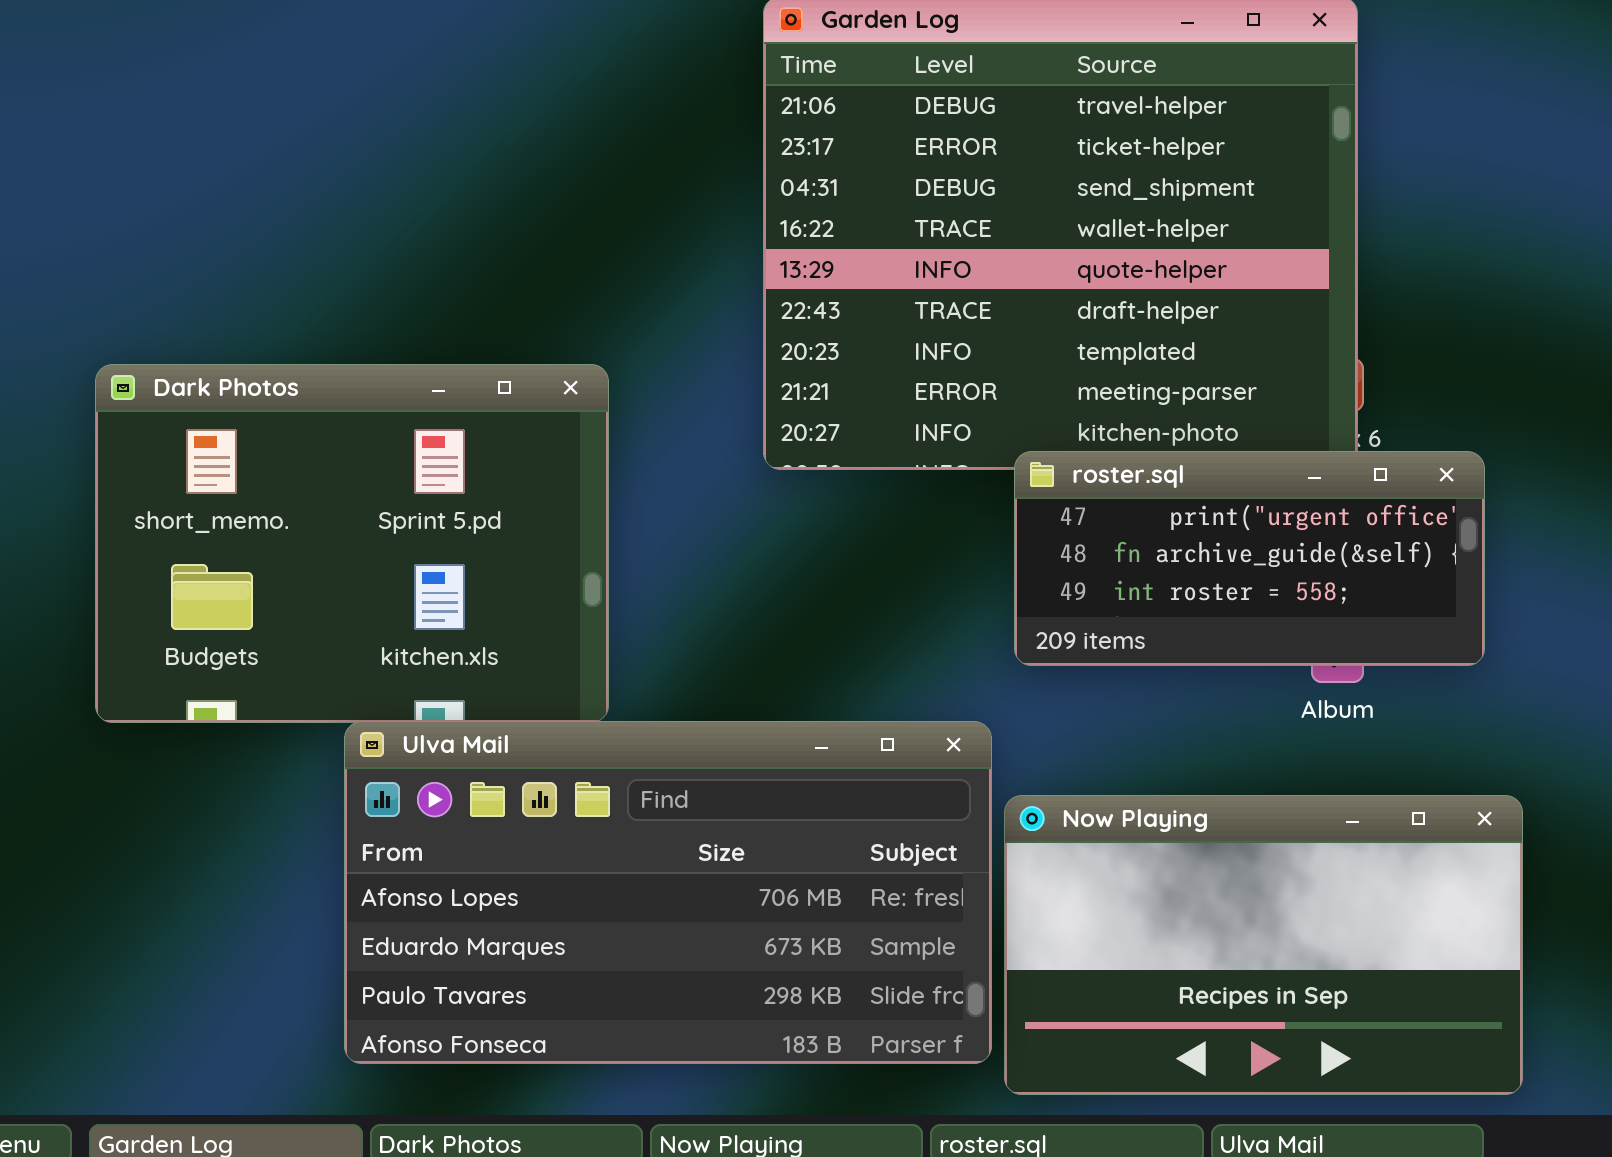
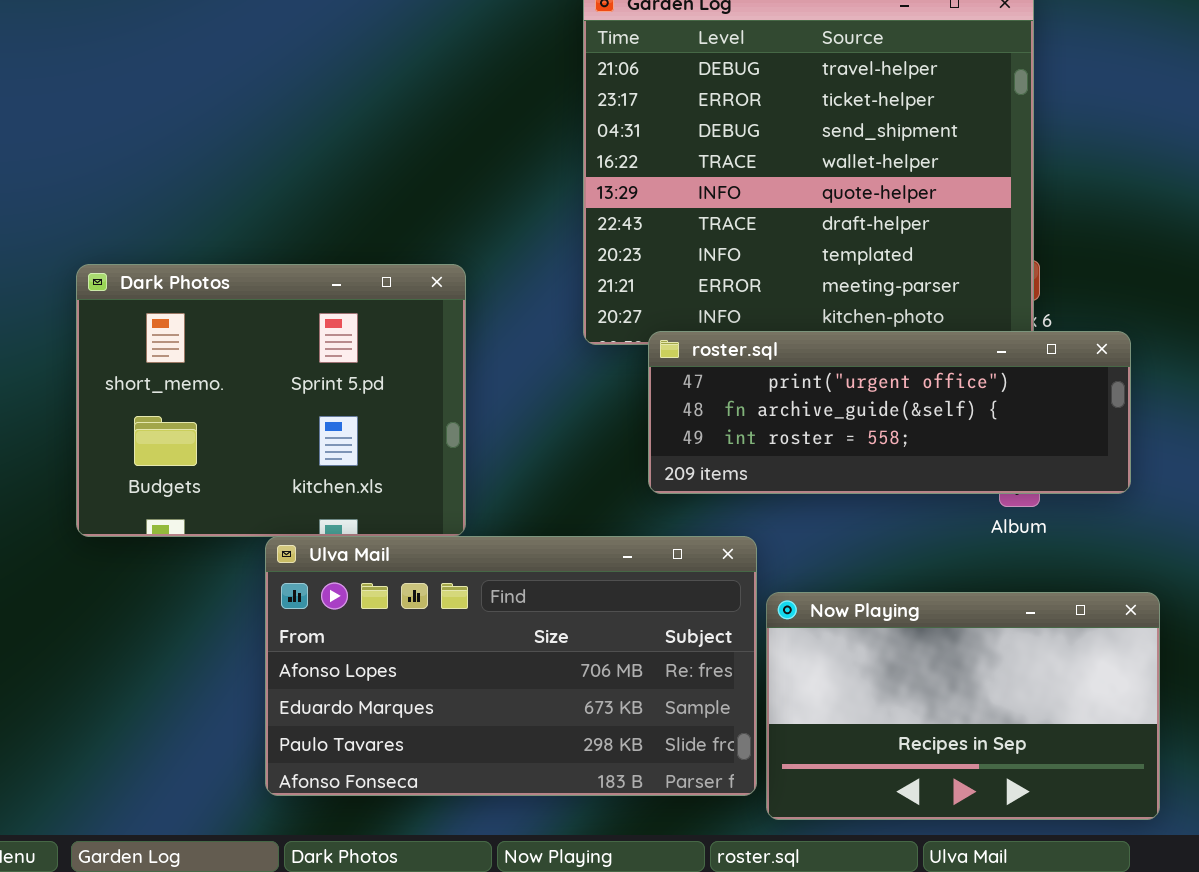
roster.sql: [1014,451,1485,666] -> [648,331,1131,494], resized

